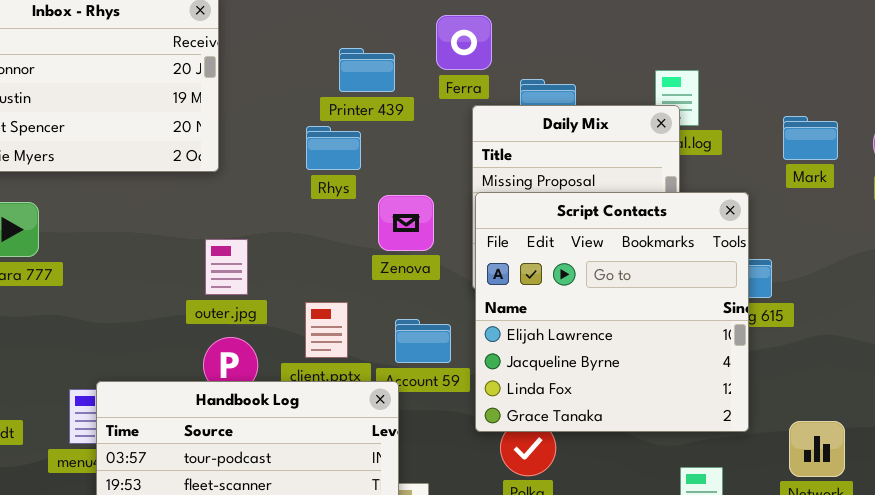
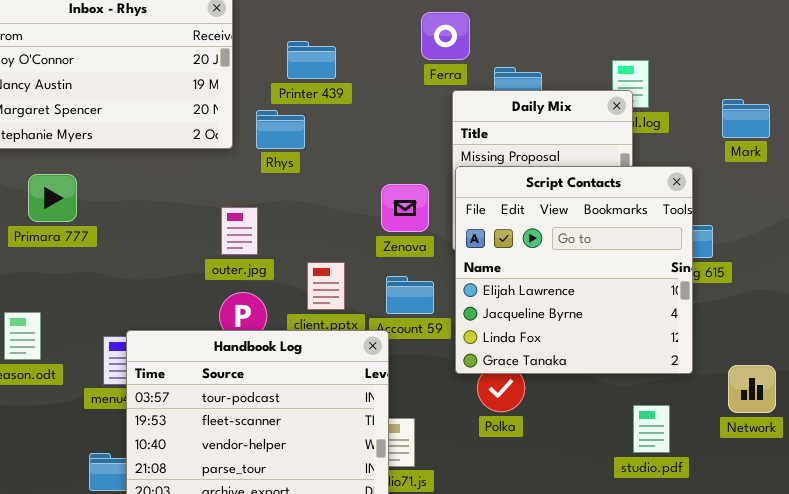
Printer 439: [339,48,395,92] -> [287,41,336,79], moved
Rhys: [306,126,361,170] -> [256,110,305,149], moved
Zenova: [378,195,434,251] -> [381,184,429,232], moved

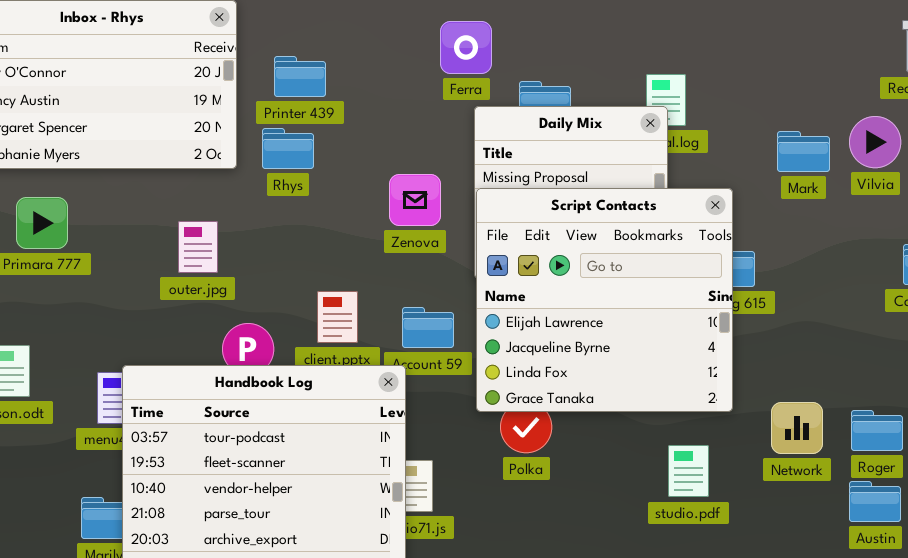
Printer 439: [287,41,336,79] -> [274,56,326,97], moved
Mark: [722,99,770,138] -> [777,131,830,172], moved
Zenova: [381,184,429,232] -> [389,174,441,226], moved
outer.jpg: [221,207,258,255] -> [178,221,218,273], moved

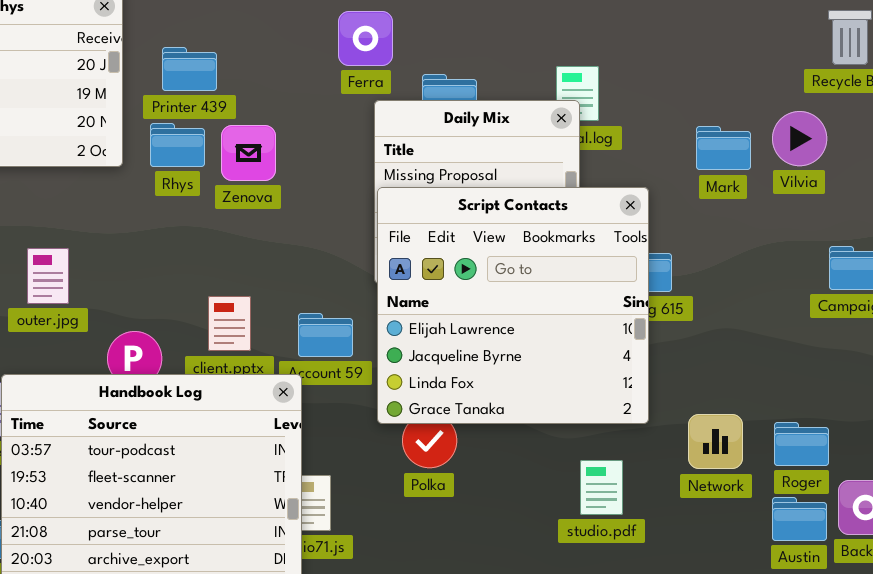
Zenova: [389,174,441,226] -> [221,125,276,181], moved
outer.jpg: [178,221,218,273] -> [27,248,69,304], moved

